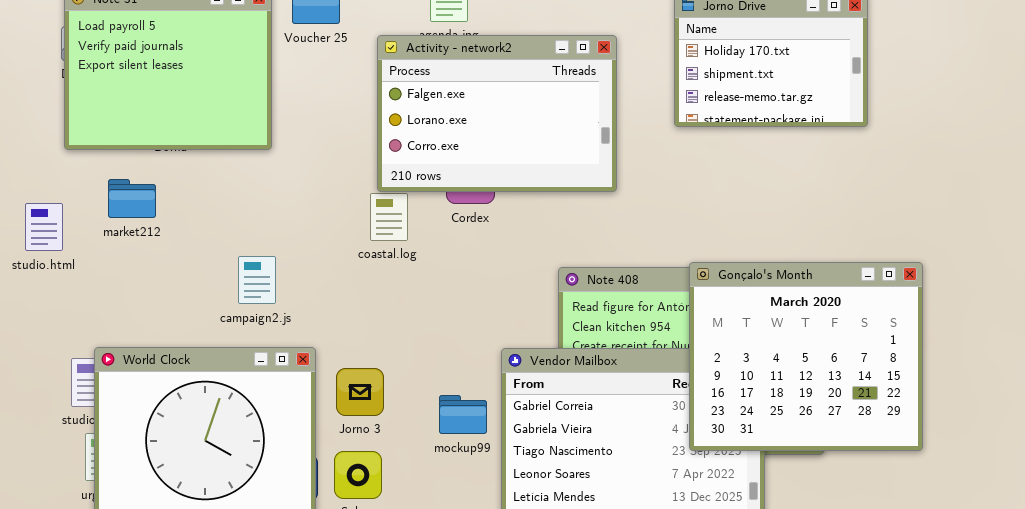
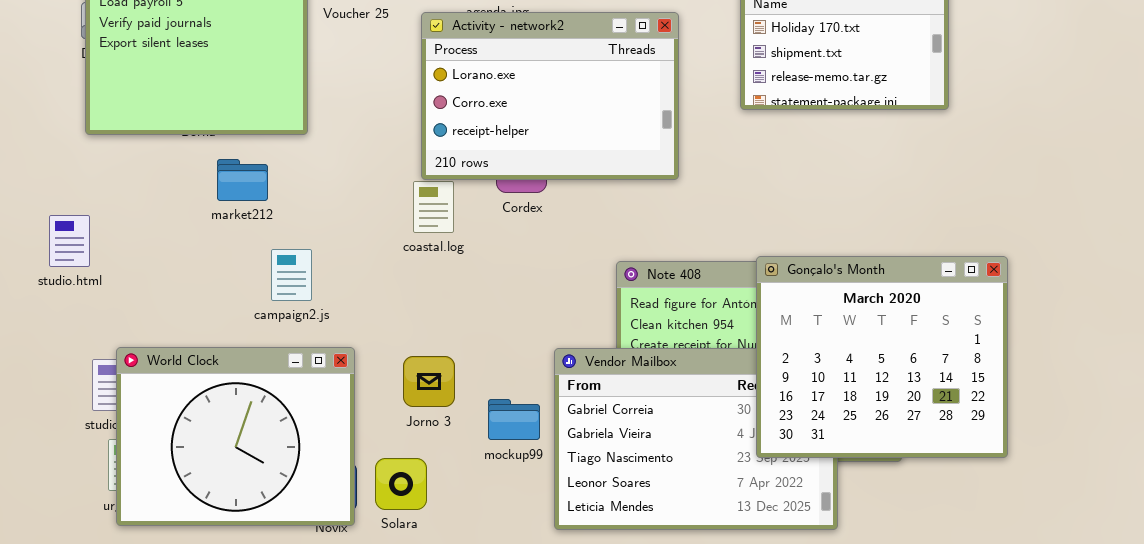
Activity - network2: [377,35,617,192] -> [421,12,679,180], scrolled down 1 row
market212: [108,179,156,218] -> [217,159,268,201], moved
studio.html: [25,203,63,251] -> [49,215,90,267], moved
Jorno 3: [336,368,384,416] -> [403,356,455,407], moved

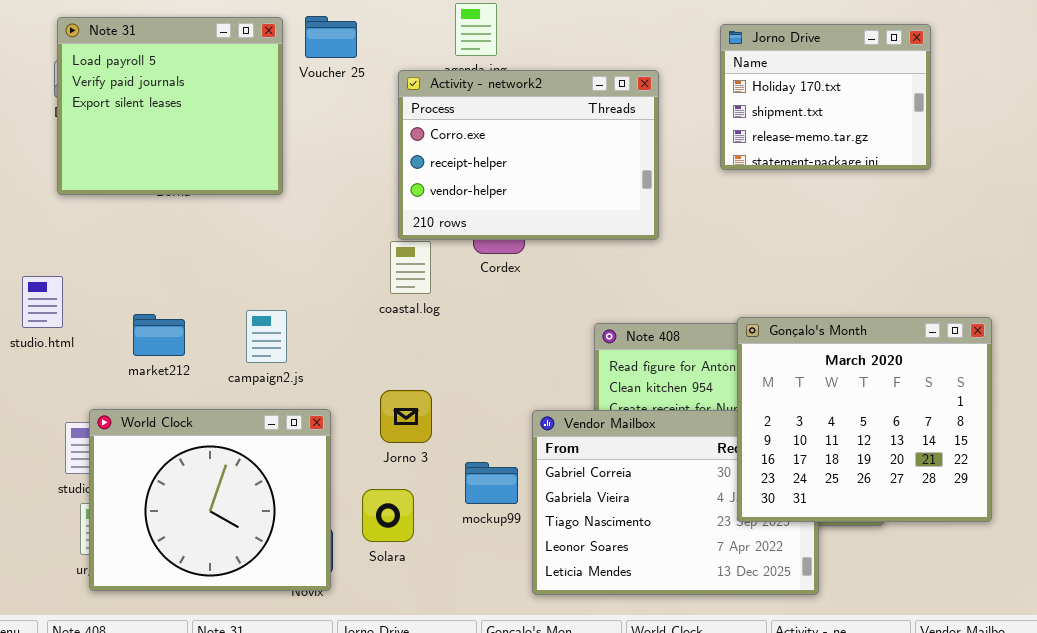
Activity - network2: [421,12,679,180] -> [398,70,659,240], scrolled down 1 row
market212: [217,159,268,201] -> [133,314,185,356], moved
Jorno 3: [403,356,455,407] -> [380,390,432,443], moved
Solara: [375,458,427,510] -> [362,489,414,542], moved

